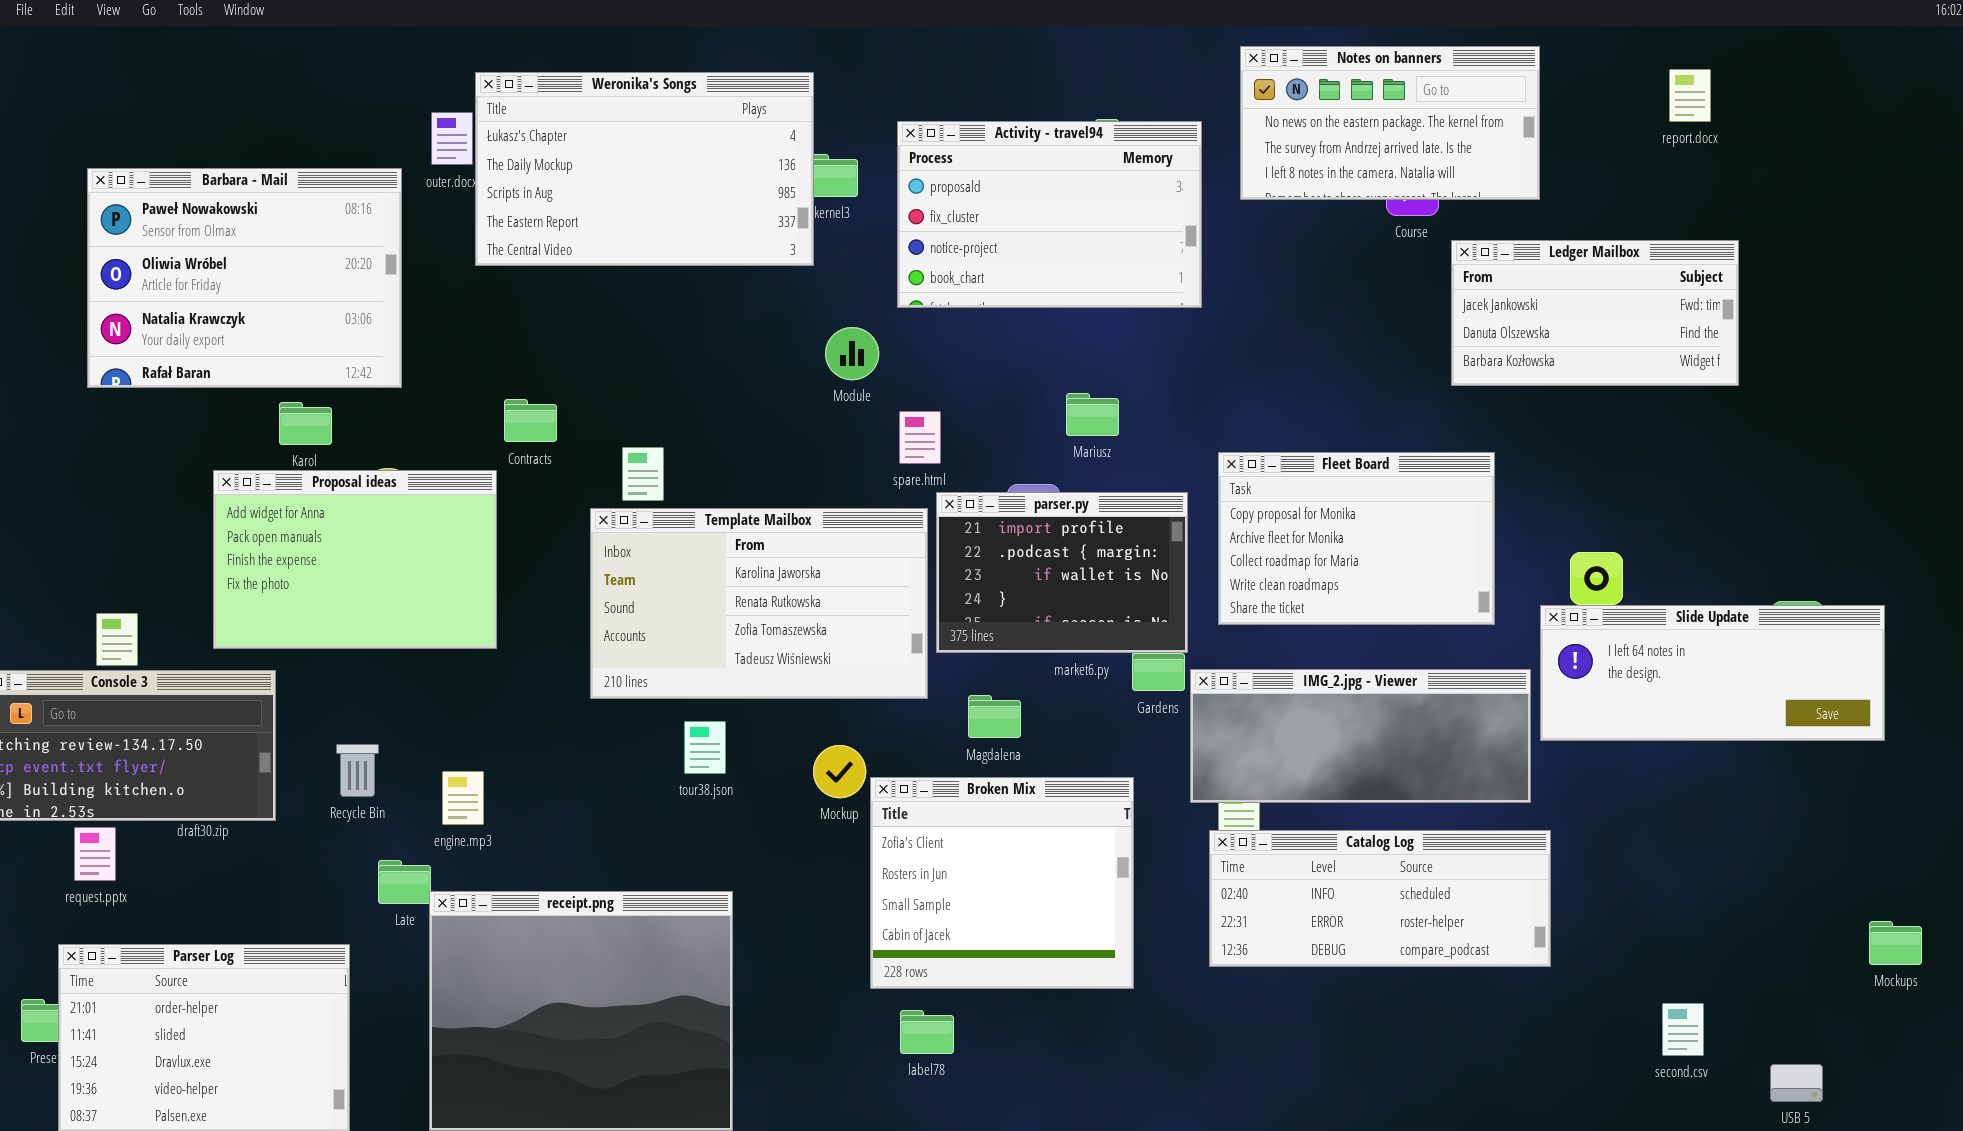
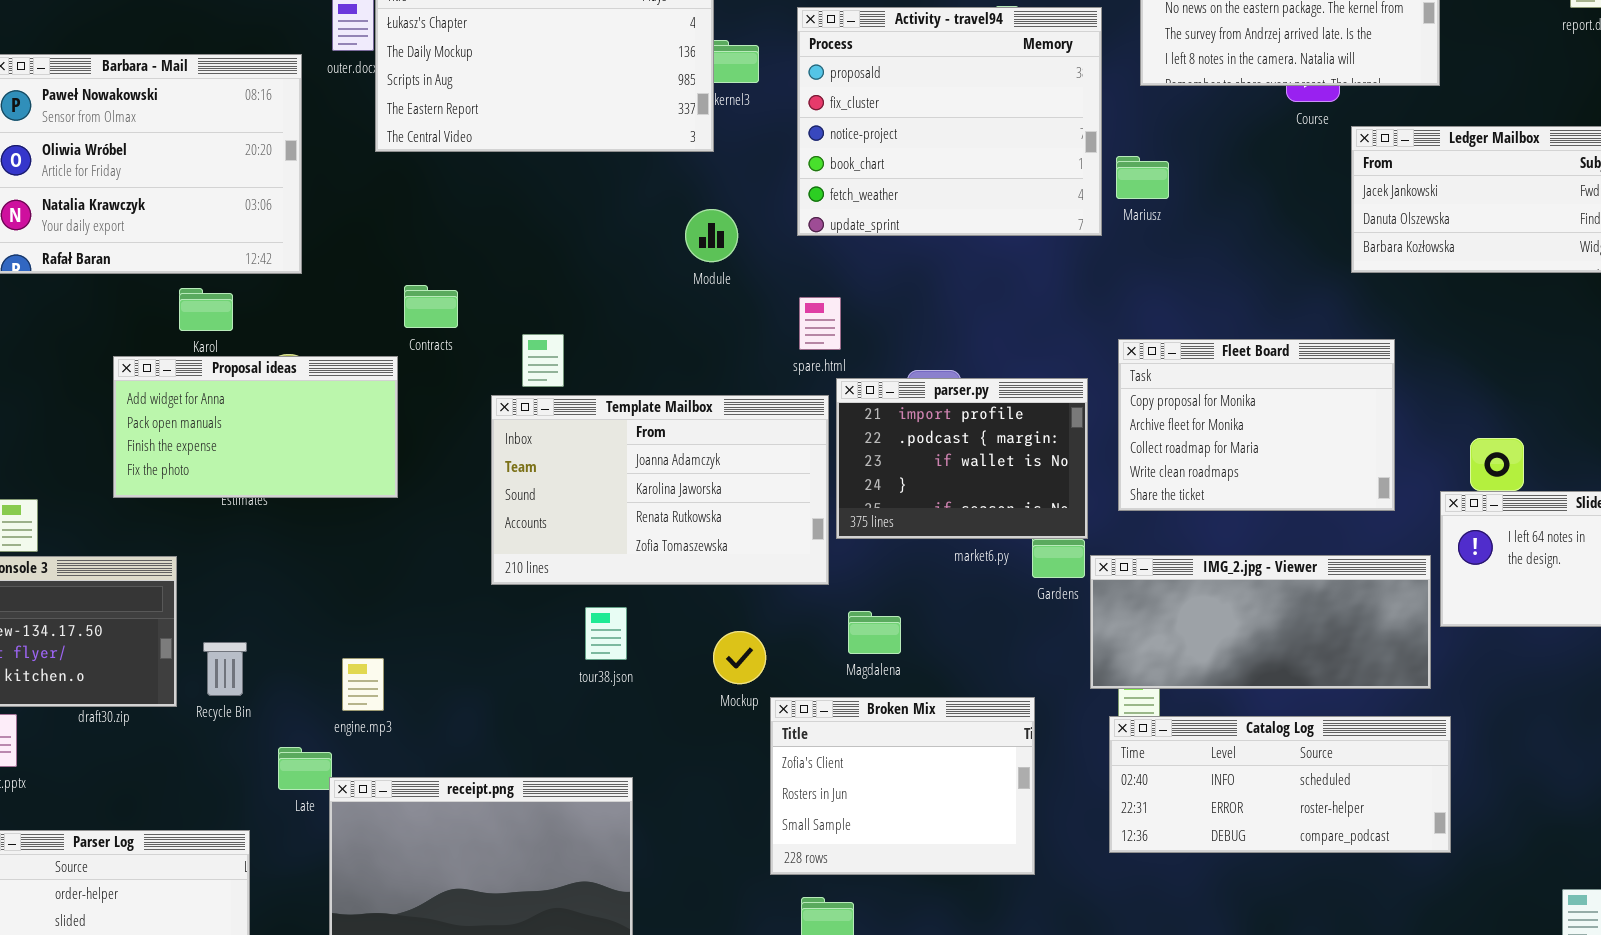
Activity - travel94: [897,121,1202,308] -> [797,7,1102,236], resized
Module: [825,327,879,380] -> [685,209,738,262], moved
Mariusz: [1066,393,1119,436] -> [1116,156,1169,199], moved
Proposal ideas: [213,470,497,649] -> [113,356,398,498], resized
Template Mailbox: [590,508,928,699] -> [491,395,829,585], scrolled up 1 row
Magdalena: [968,695,1021,738] -> [848,611,901,654], moved
Recycle Bin: [336,744,379,797] -> [203,642,247,696], moved
Broken Mix: [870,777,1134,989] -> [770,697,1035,875], resized

